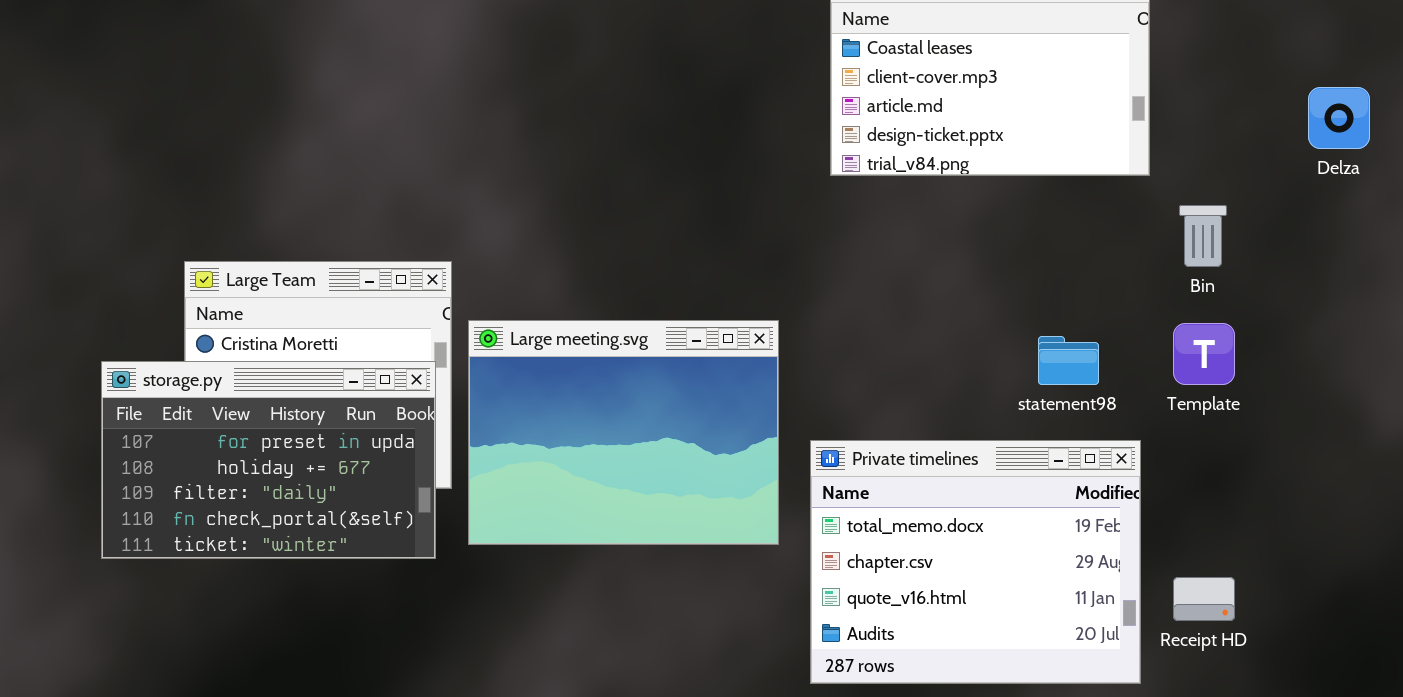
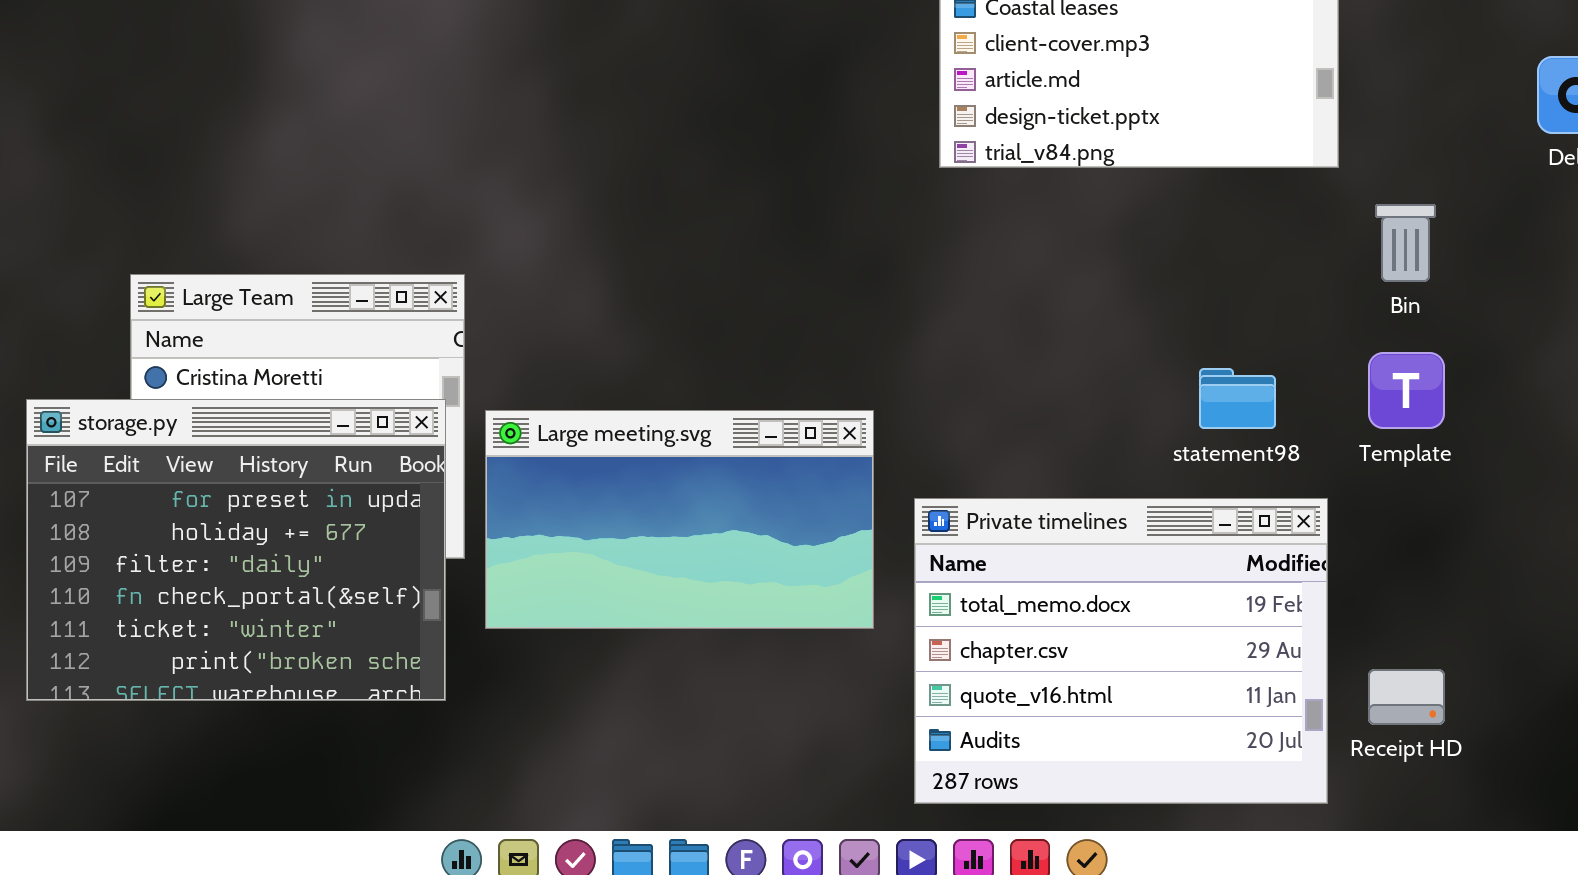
Large meeting.svg: [468,320,779,545] -> [485,410,874,629], resized
storage.py: [101,361,436,559] -> [26,399,446,701], resized

